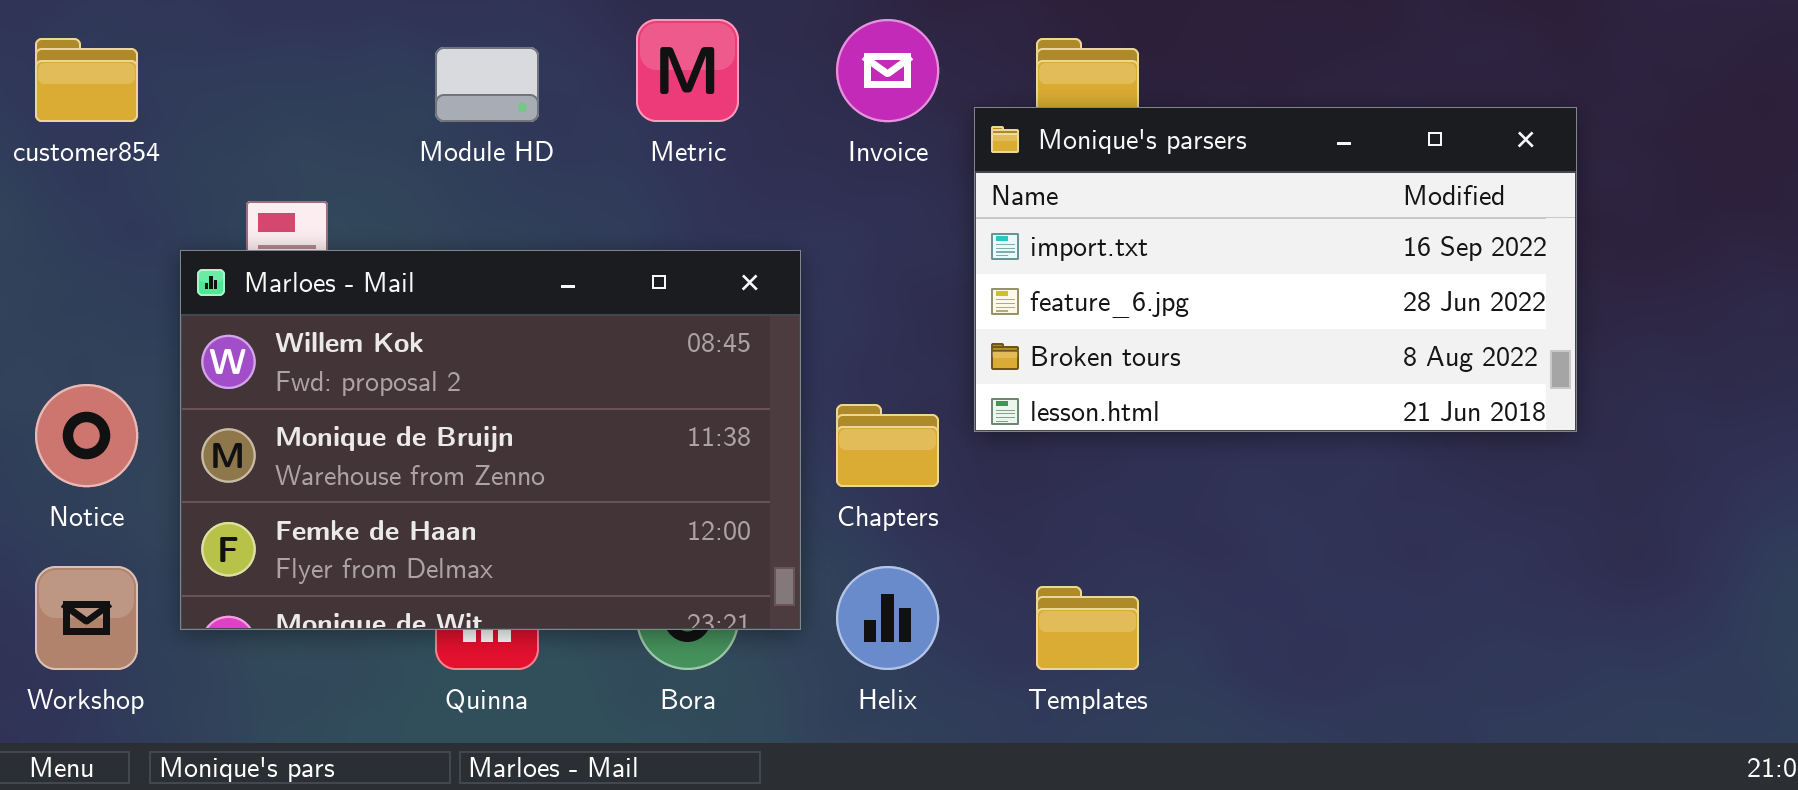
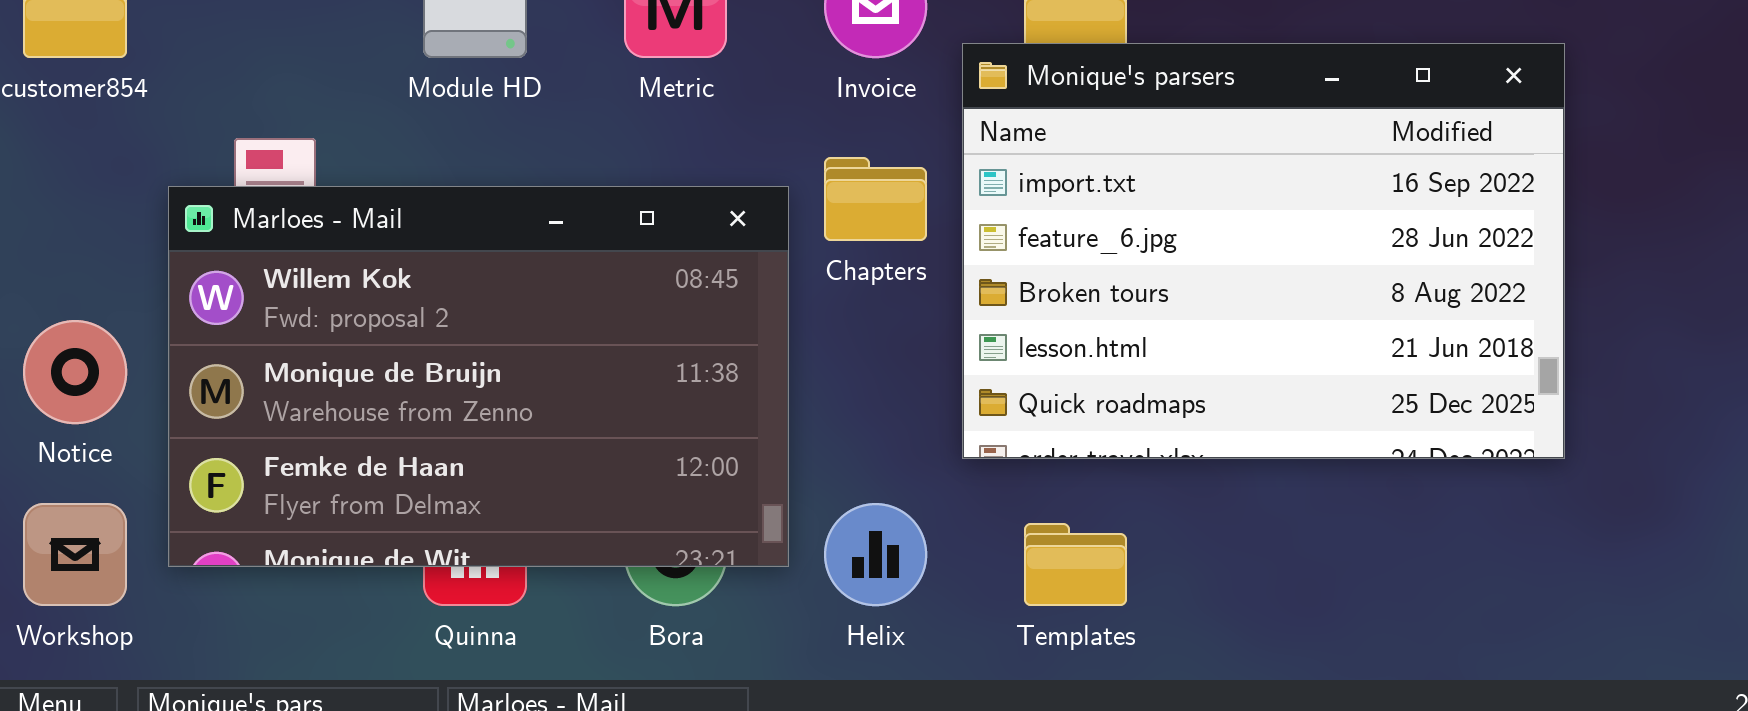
Monique's parsers: [974,107,1577,432] -> [962,43,1565,459], resized
Chapters: [836,404,939,487] -> [824,157,927,241], moved

